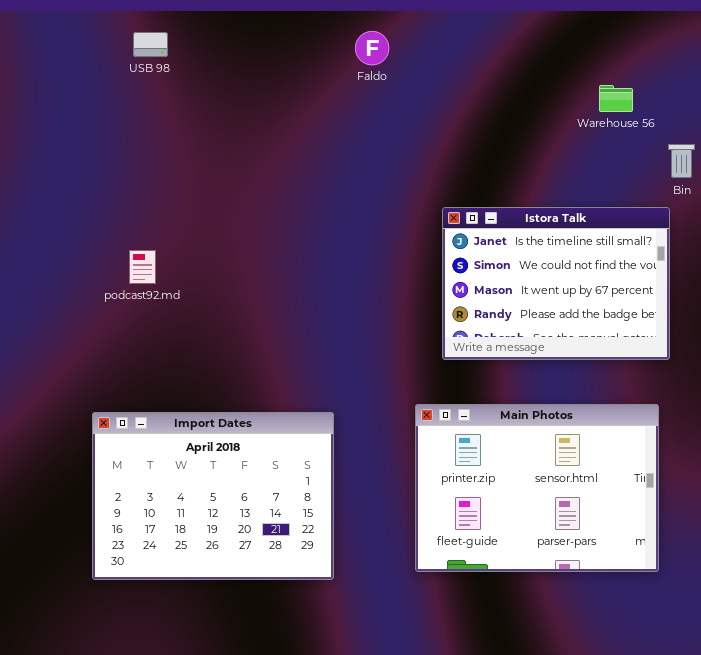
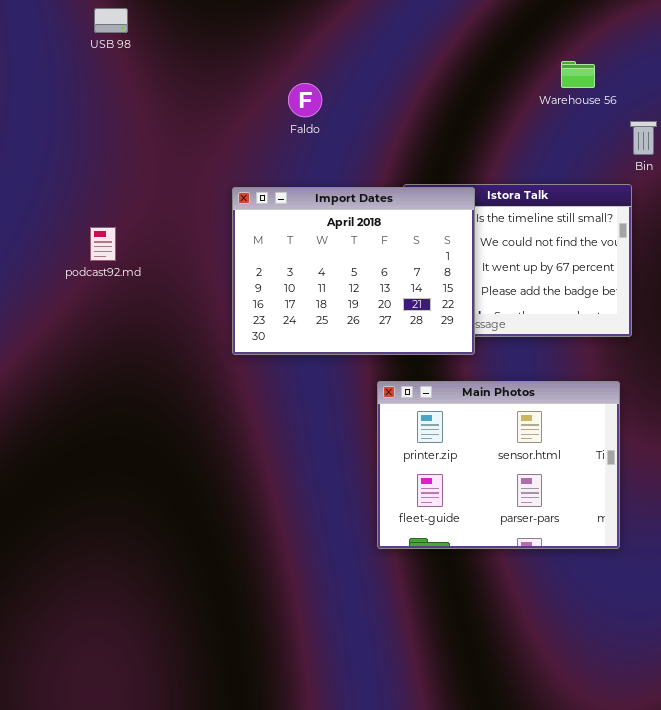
Faldo: [355,31,389,65] -> [288,83,322,117], moved
Import Dates: [92,412,334,580] -> [232,187,475,355], moved

